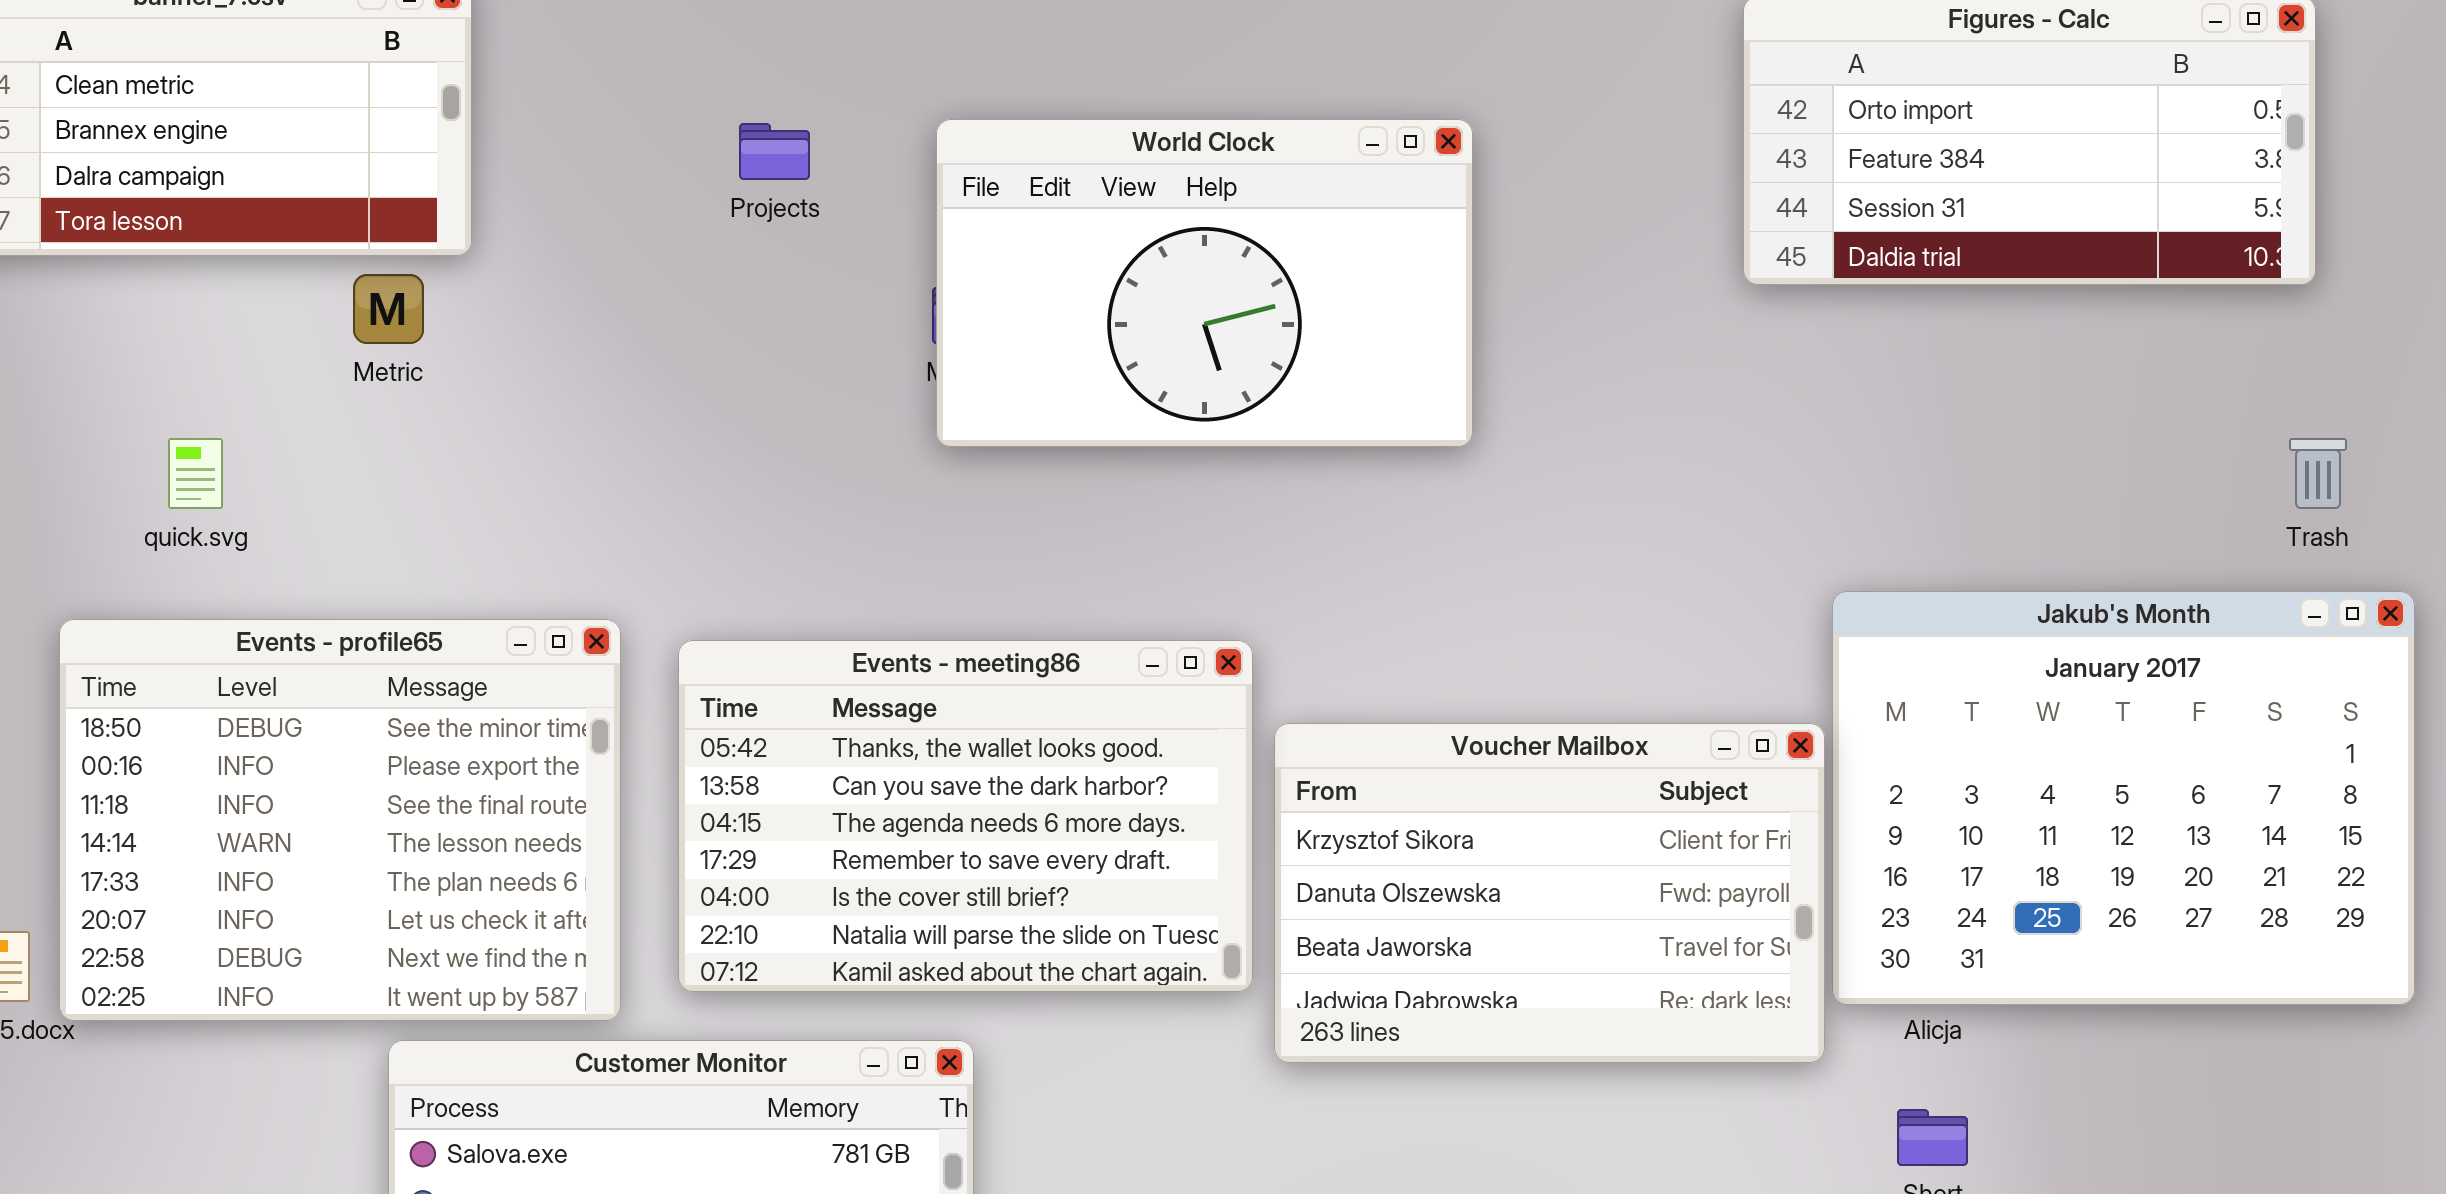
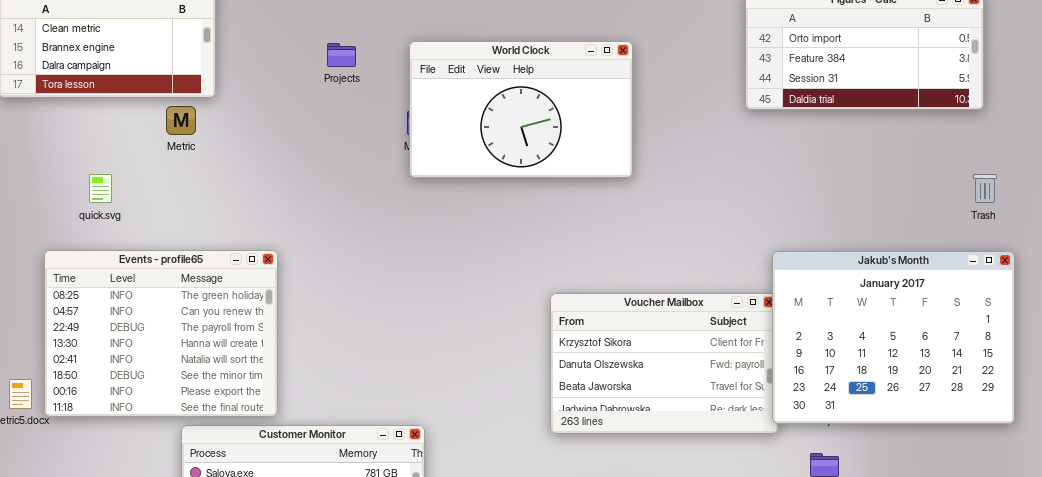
Jakub's Month: [1832,591,2415,1005] -> [772,251,1015,424], moved
Events - profile65: [59,619,621,1021] -> [44,250,278,417], scrolled up 5 rows
Events - meeting86: [678,640,1253,992] -> none, closed

